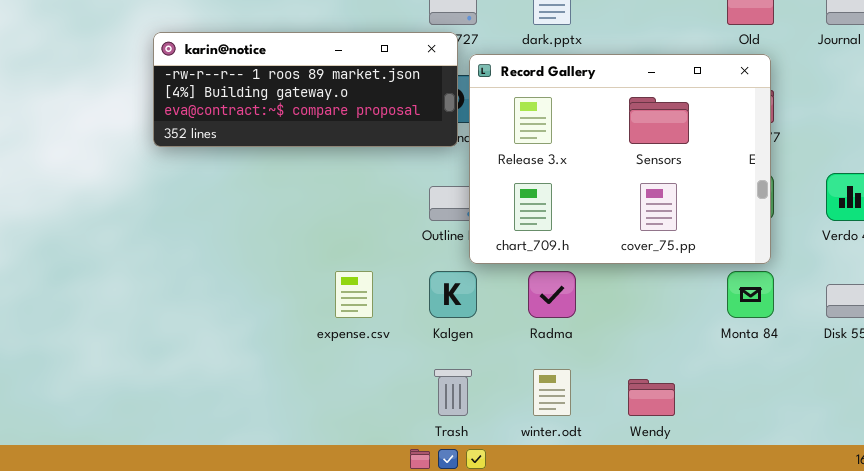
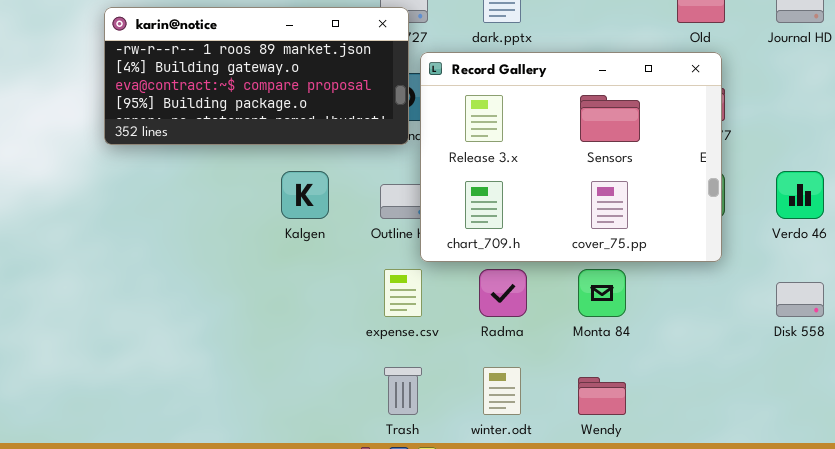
karin@notice: [153,32,458,147] -> [104,7,409,145], resized
expense.csv: [335,271,373,318] -> [384,269,422,317], moved
Kalgen: [429,271,477,318] -> [281,171,329,219], moved
Monta 84: [727,271,774,318] -> [578,269,626,317], moved

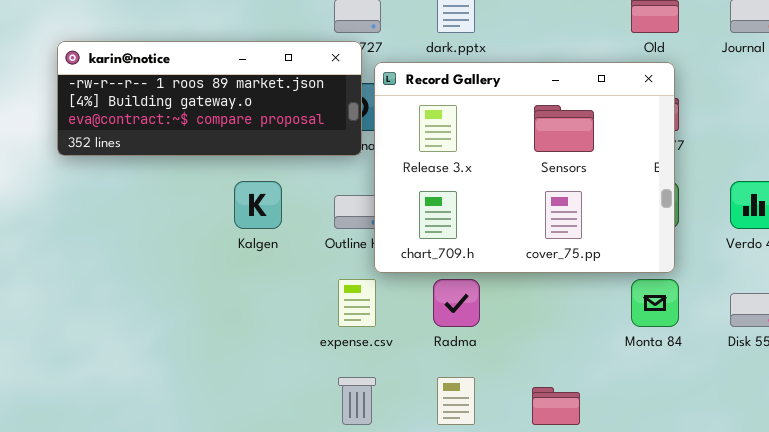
karin@notice: [104,7,409,145] -> [57,41,362,156], resized
Monta 84: [578,269,626,317] -> [631,279,679,327], moved

